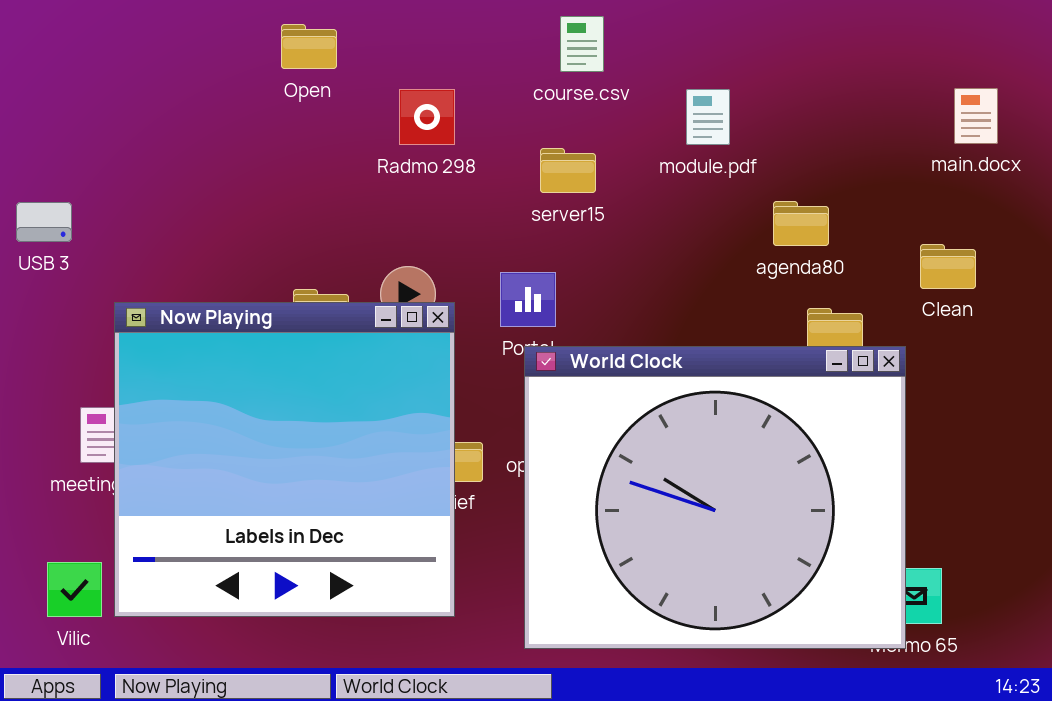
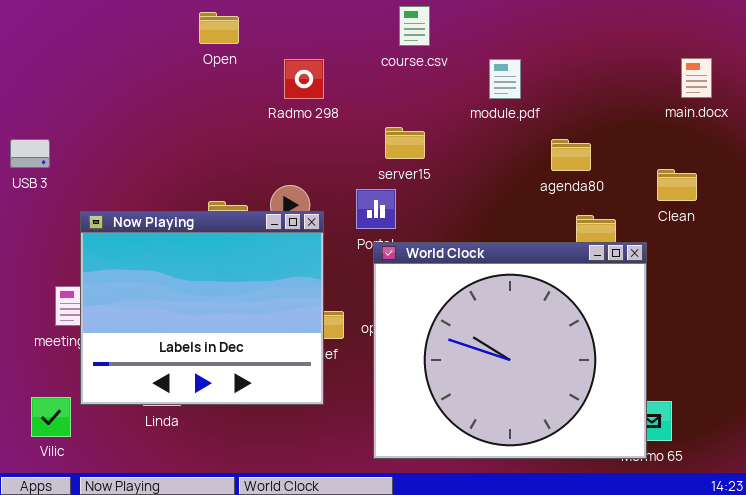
server15: [540,148,596,193] -> [385,127,425,159], moved
Now Playing: [114,302,455,617] -> [80,211,324,405], resized

